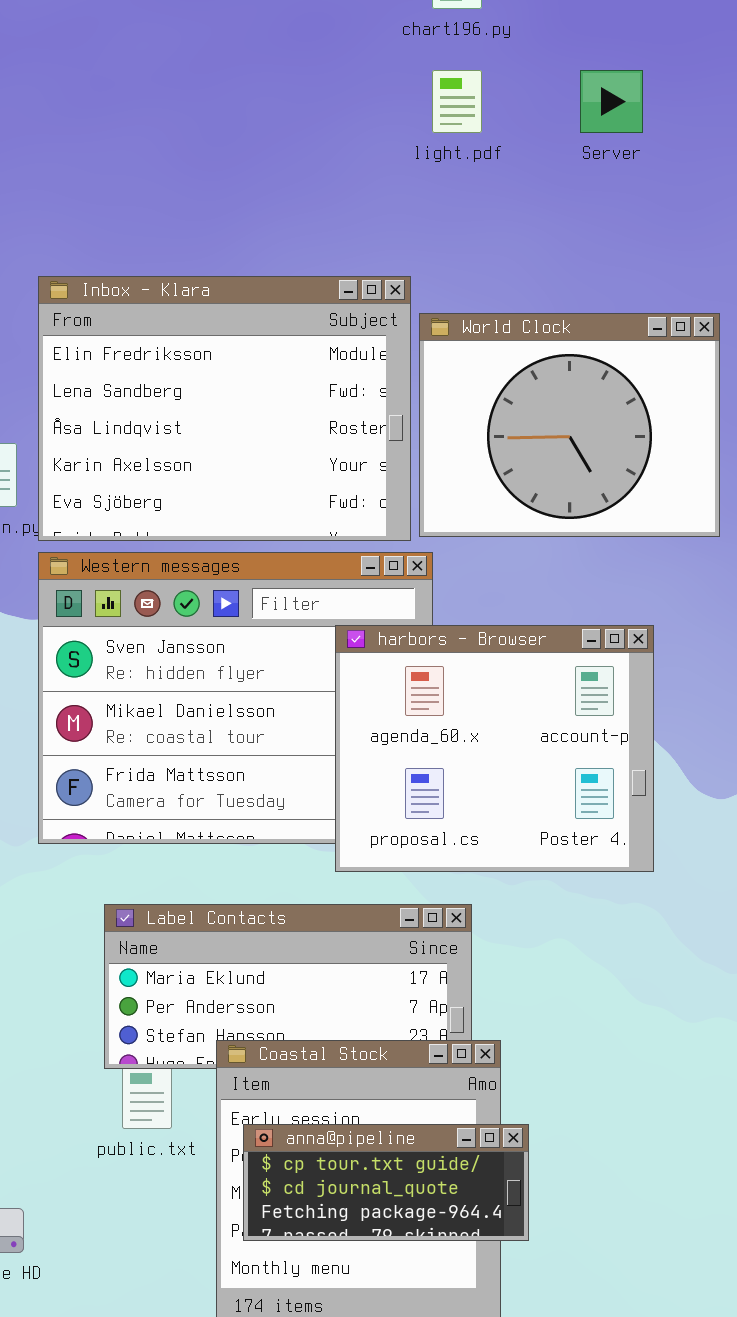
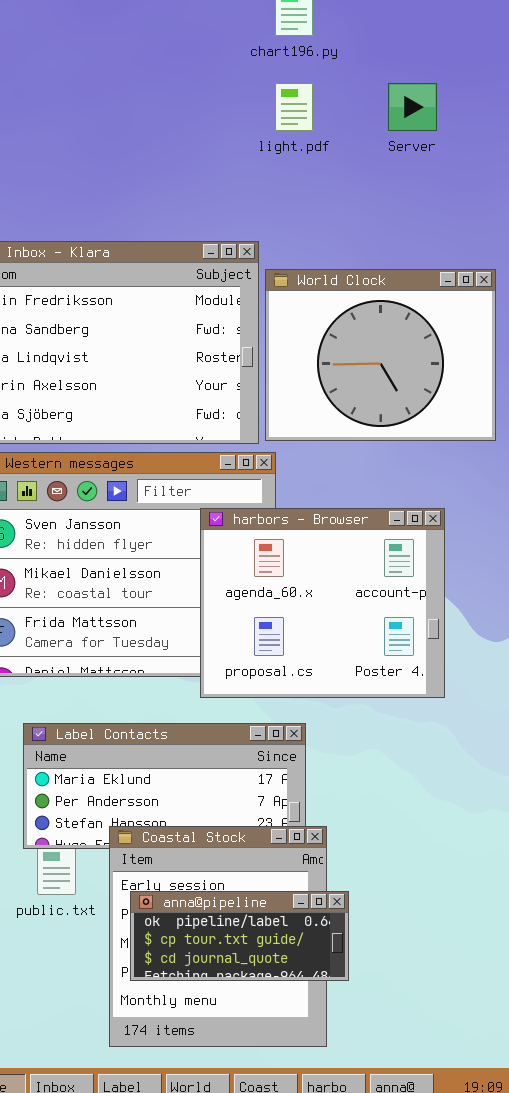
anna@pipeline: [243,1124,529,1241] -> [130,891,349,981], scrolled up 1 row

